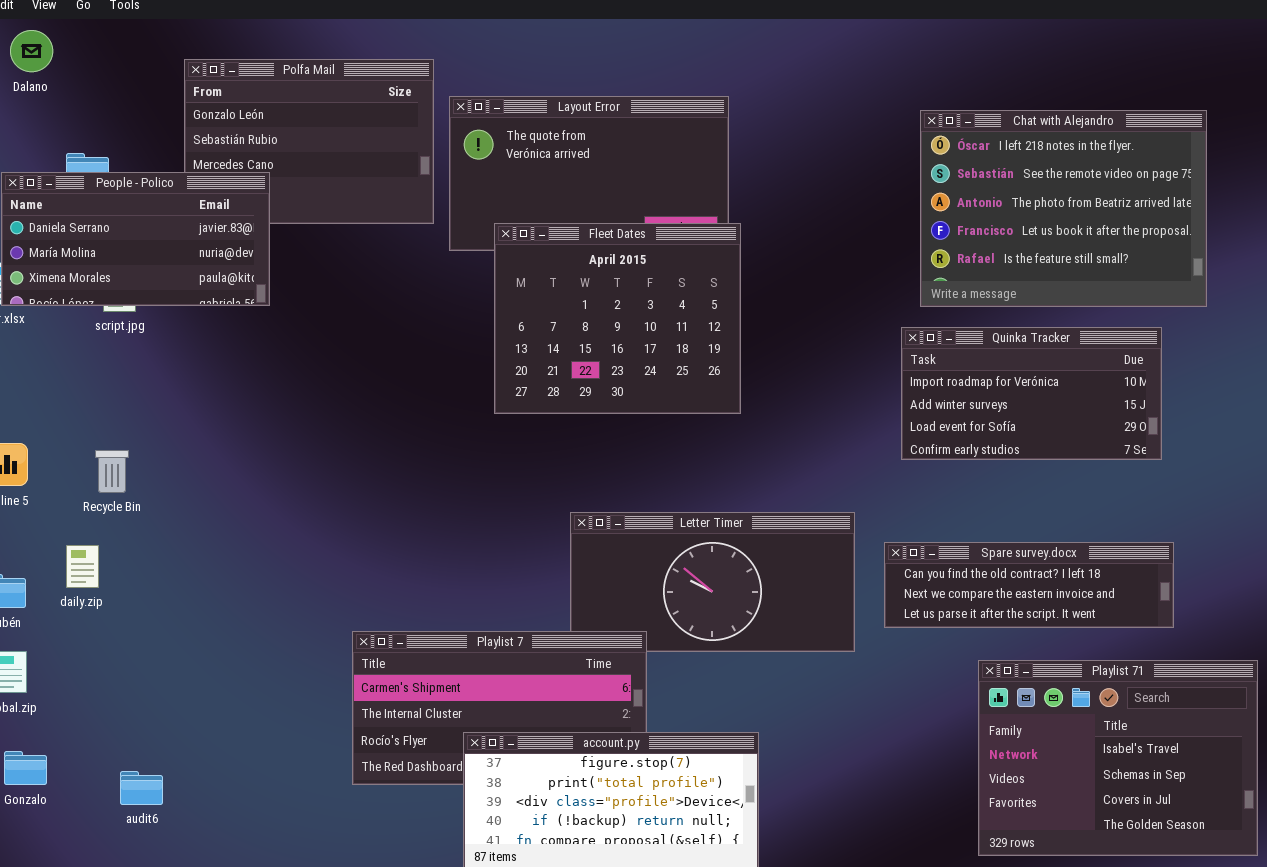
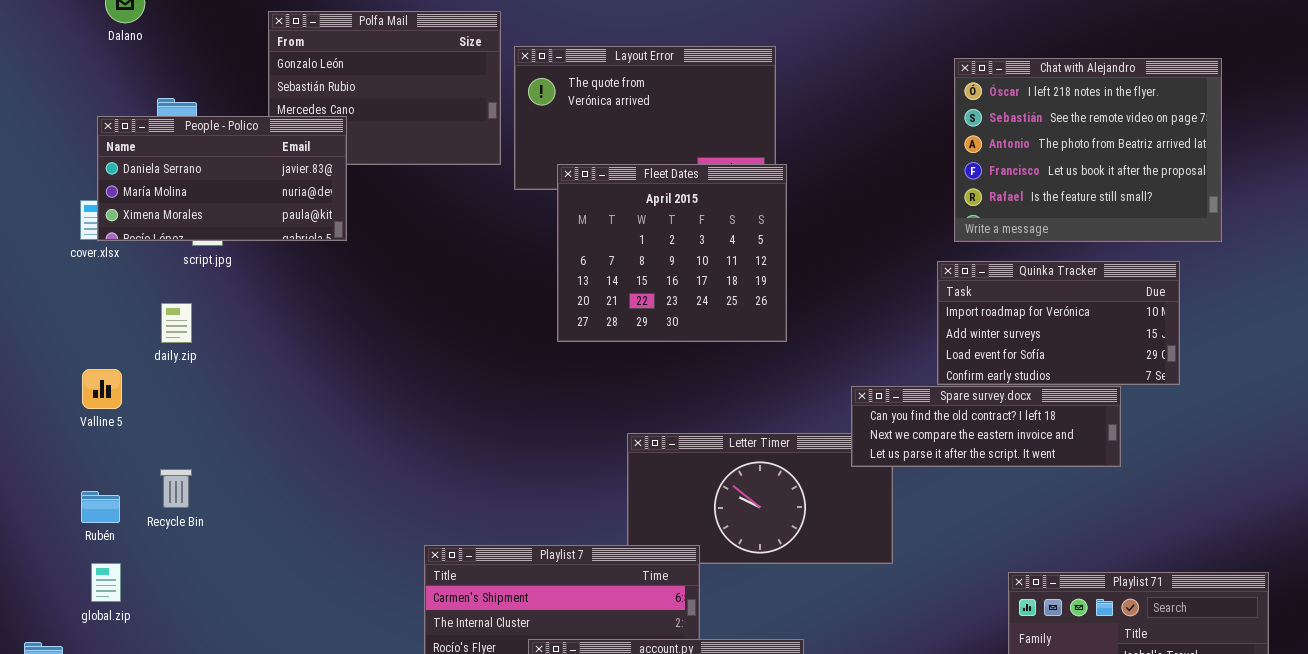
Recycle Bin: [95,450,129,493] -> [160,469,192,508], moved
Spare survey.docx: [884,542,1174,628] -> [851,386,1121,467], moved
daily.zip: [66,545,99,588] -> [161,303,192,343], moved

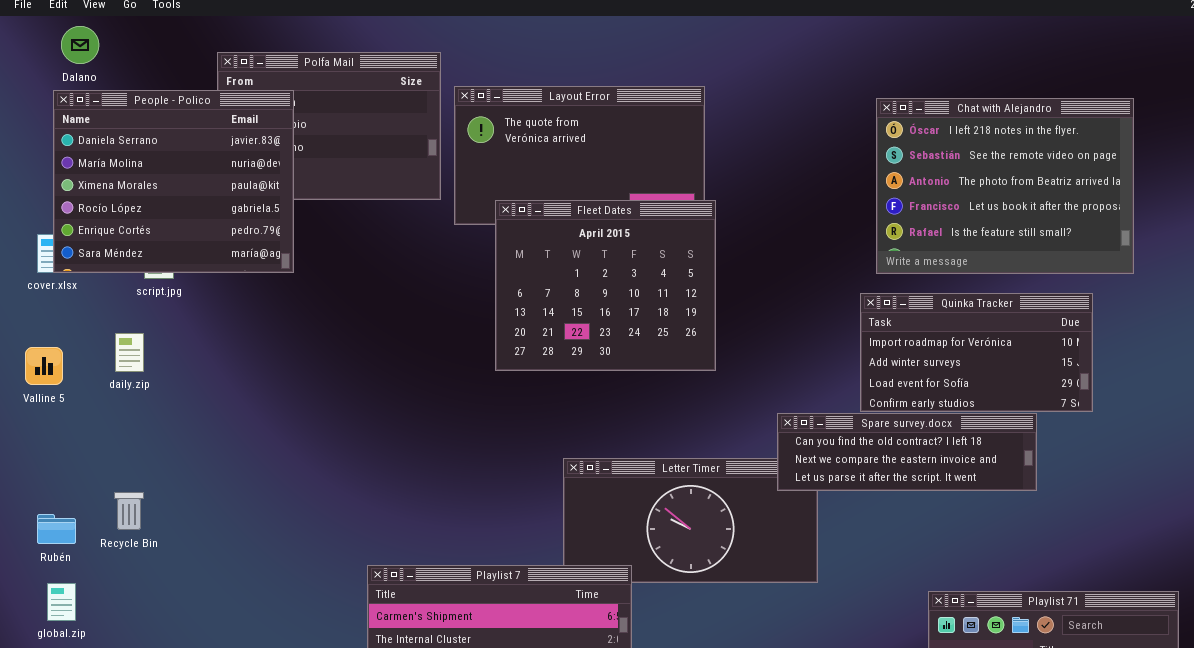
People - Polico: [97,116,347,241] -> [53,90,294,273], resized
Valline 5: [82,369,122,409] -> [25,347,63,385], moved

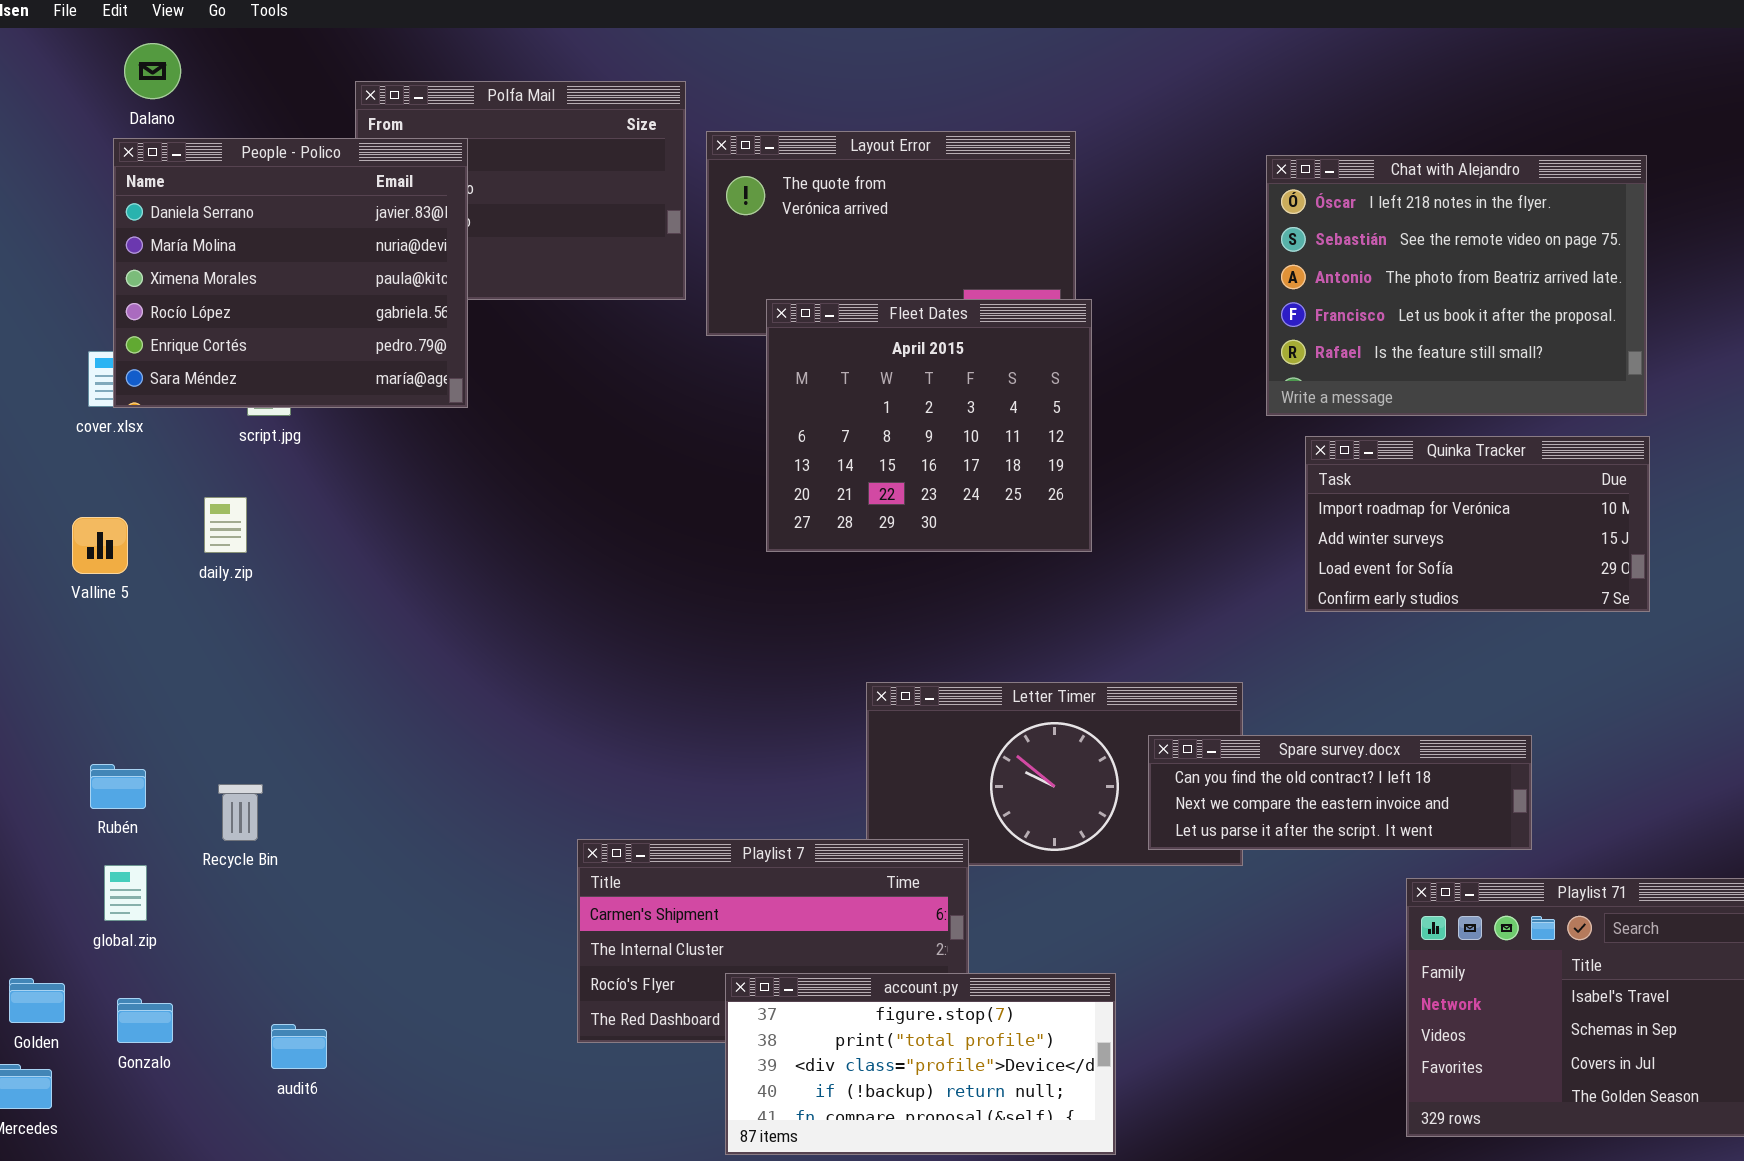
Chat with Alejandro: [876,98,1134,274] -> [1266,155,1647,416], moved
Spare survey.docx: [777,413,1037,491] -> [1148,735,1532,850], moved
Recycle Bin: [114,492,144,530] -> [218,784,263,841], moved

